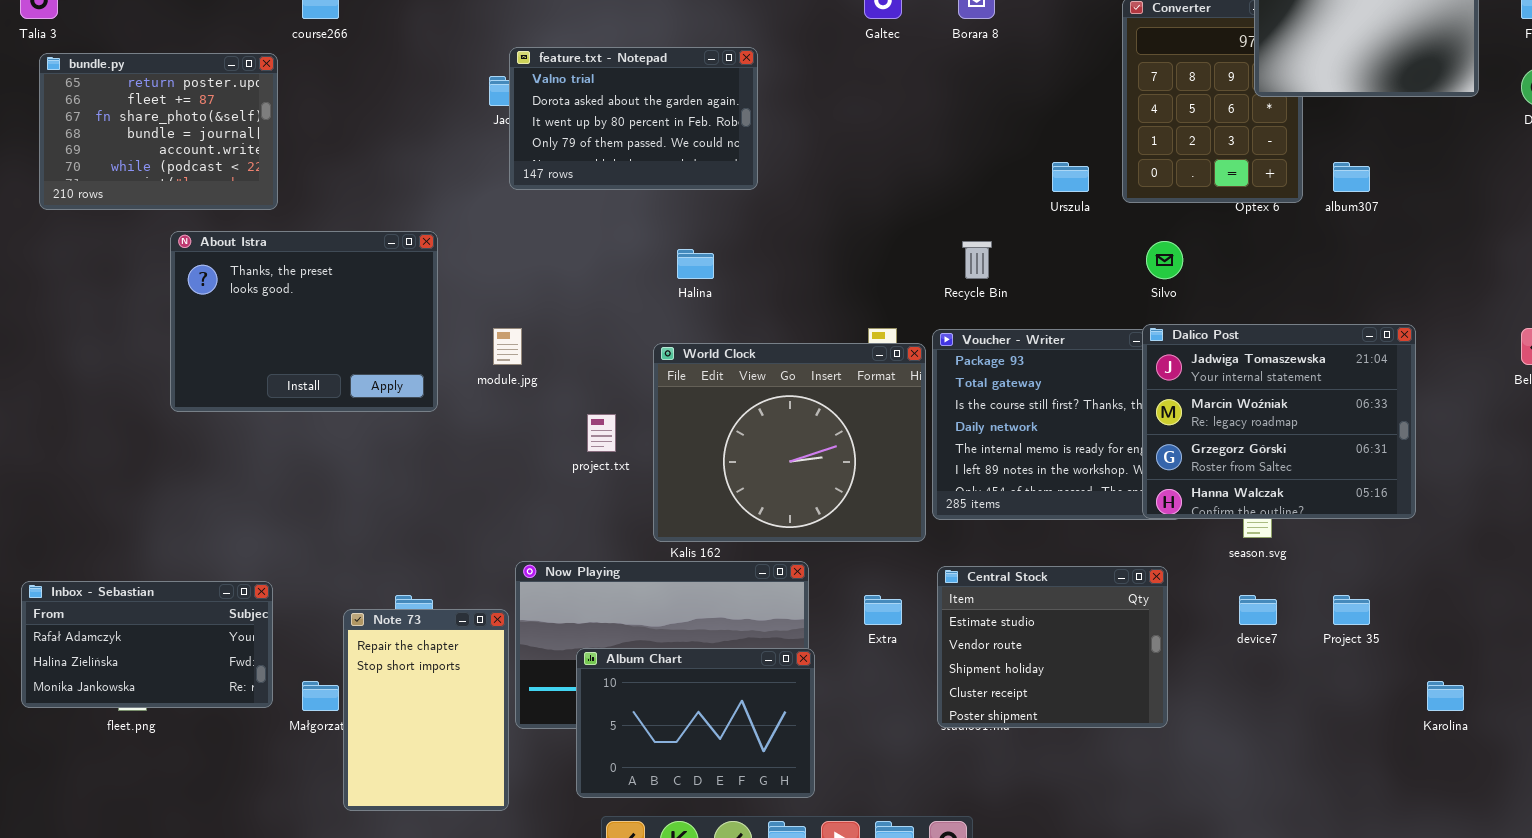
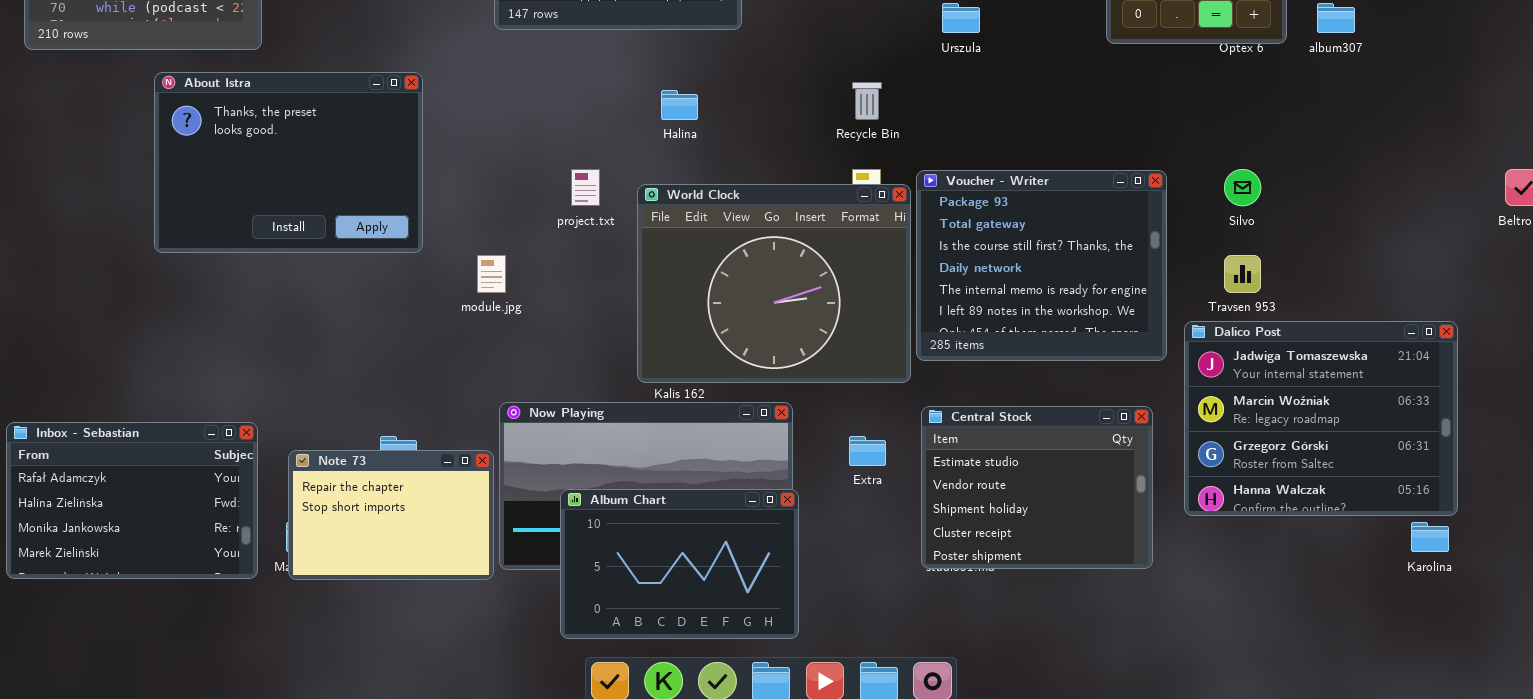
Urszula: [1052,162,1089,192] -> [942,3,980,33], moved
Recycle Bin: [962,241,992,279] -> [852,82,882,120], moved
Silvo: [1146,241,1183,279] -> [1224,169,1261,206], moved
Dalico Post: [1142,324,1416,519] -> [1184,321,1458,516], moved
module.jpg: [493,328,522,365] -> [477,255,506,293], moved
project.txt: [587,414,616,452] -> [571,169,600,206], moved
Inbox - Sebastian: [21,581,273,708] -> [6,422,258,579], resized
Note 73: [343,609,509,811] -> [288,450,494,580], resized

